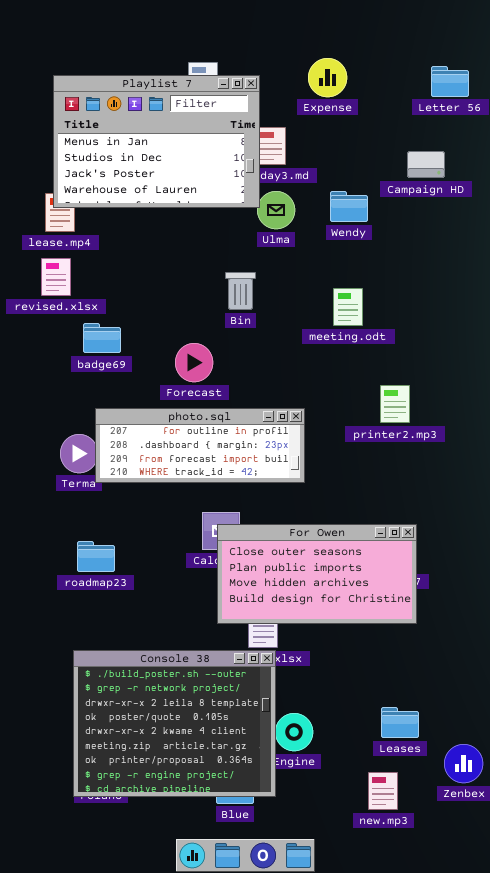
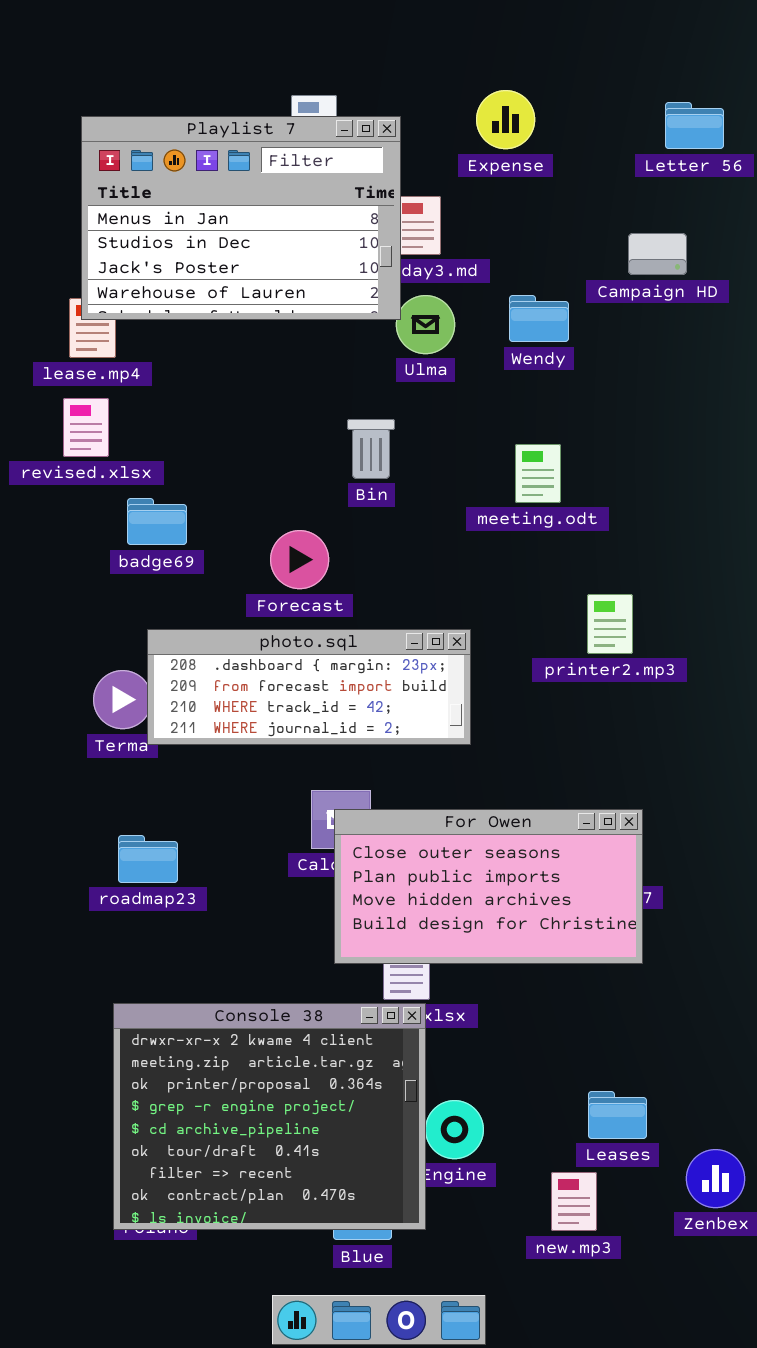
photo.sql: [95,408,305,483] -> [147,629,471,745], scrolled down 1 row
Console 38: [73,650,276,797] -> [113,1003,426,1230], scrolled down 4 rows
new.mp3: [368,772,398,810] -> [551,1172,597,1231], moved

